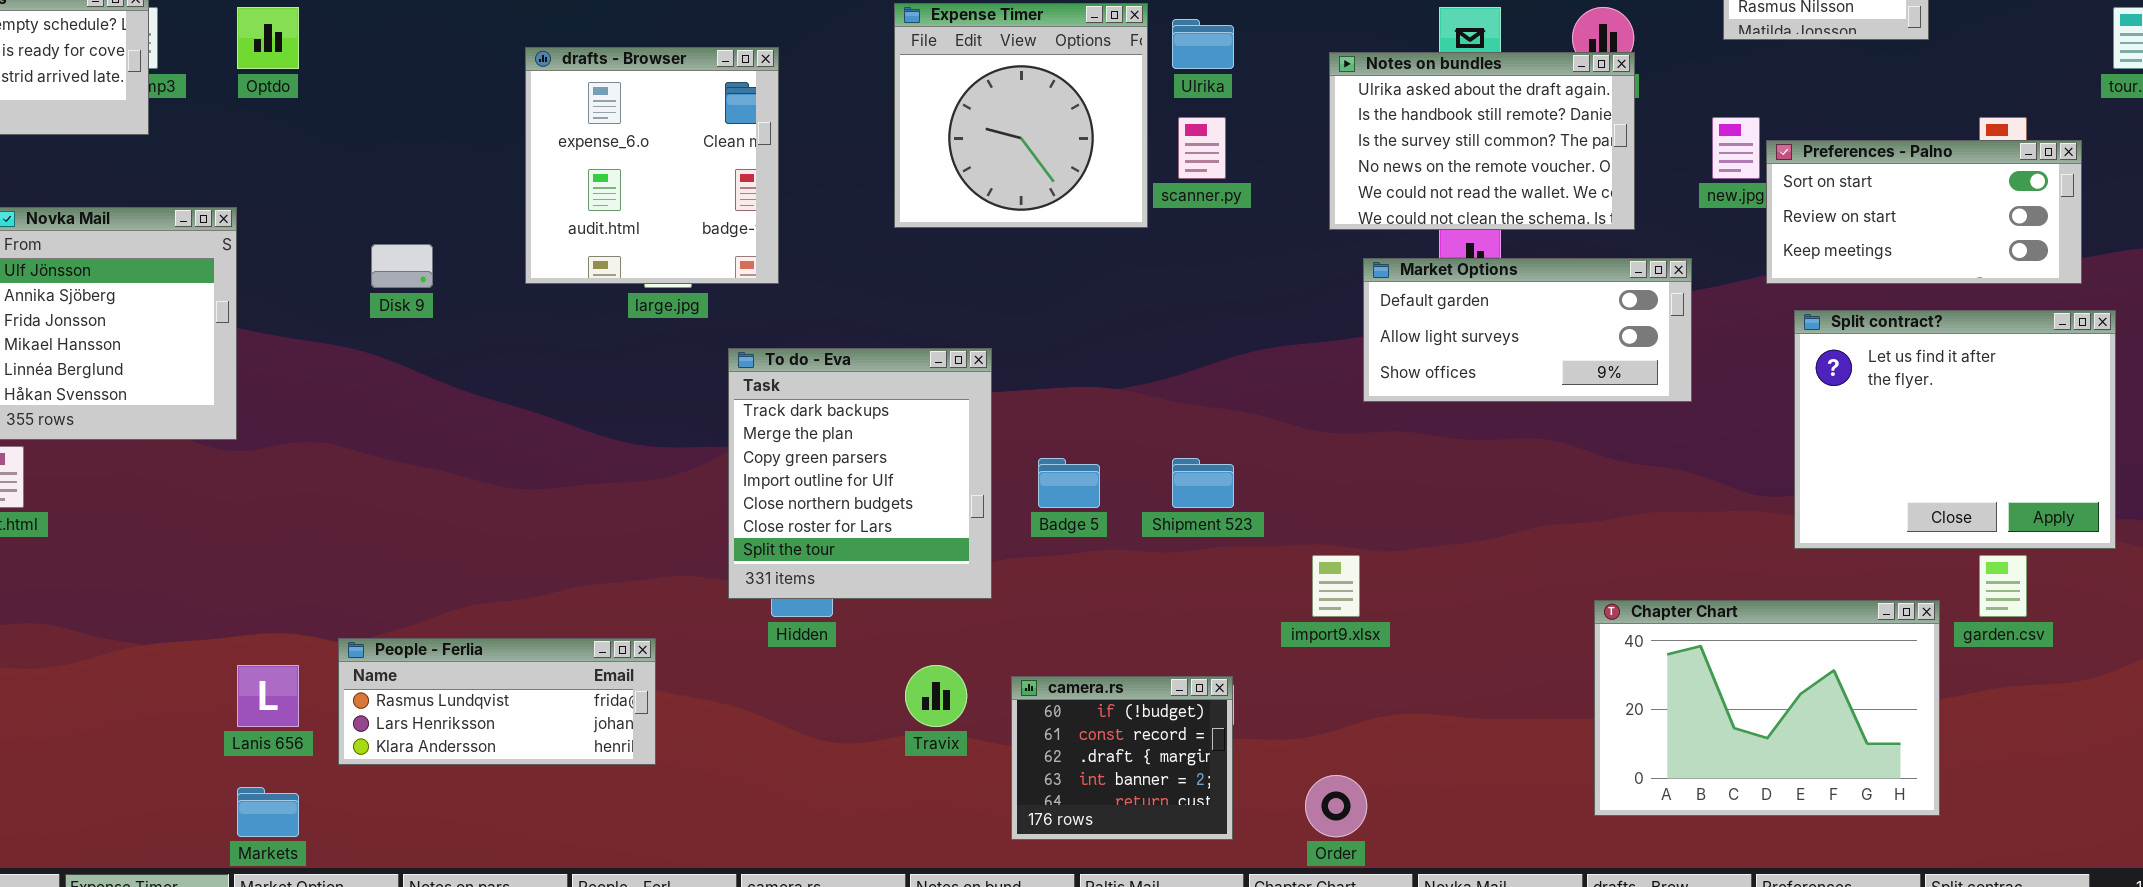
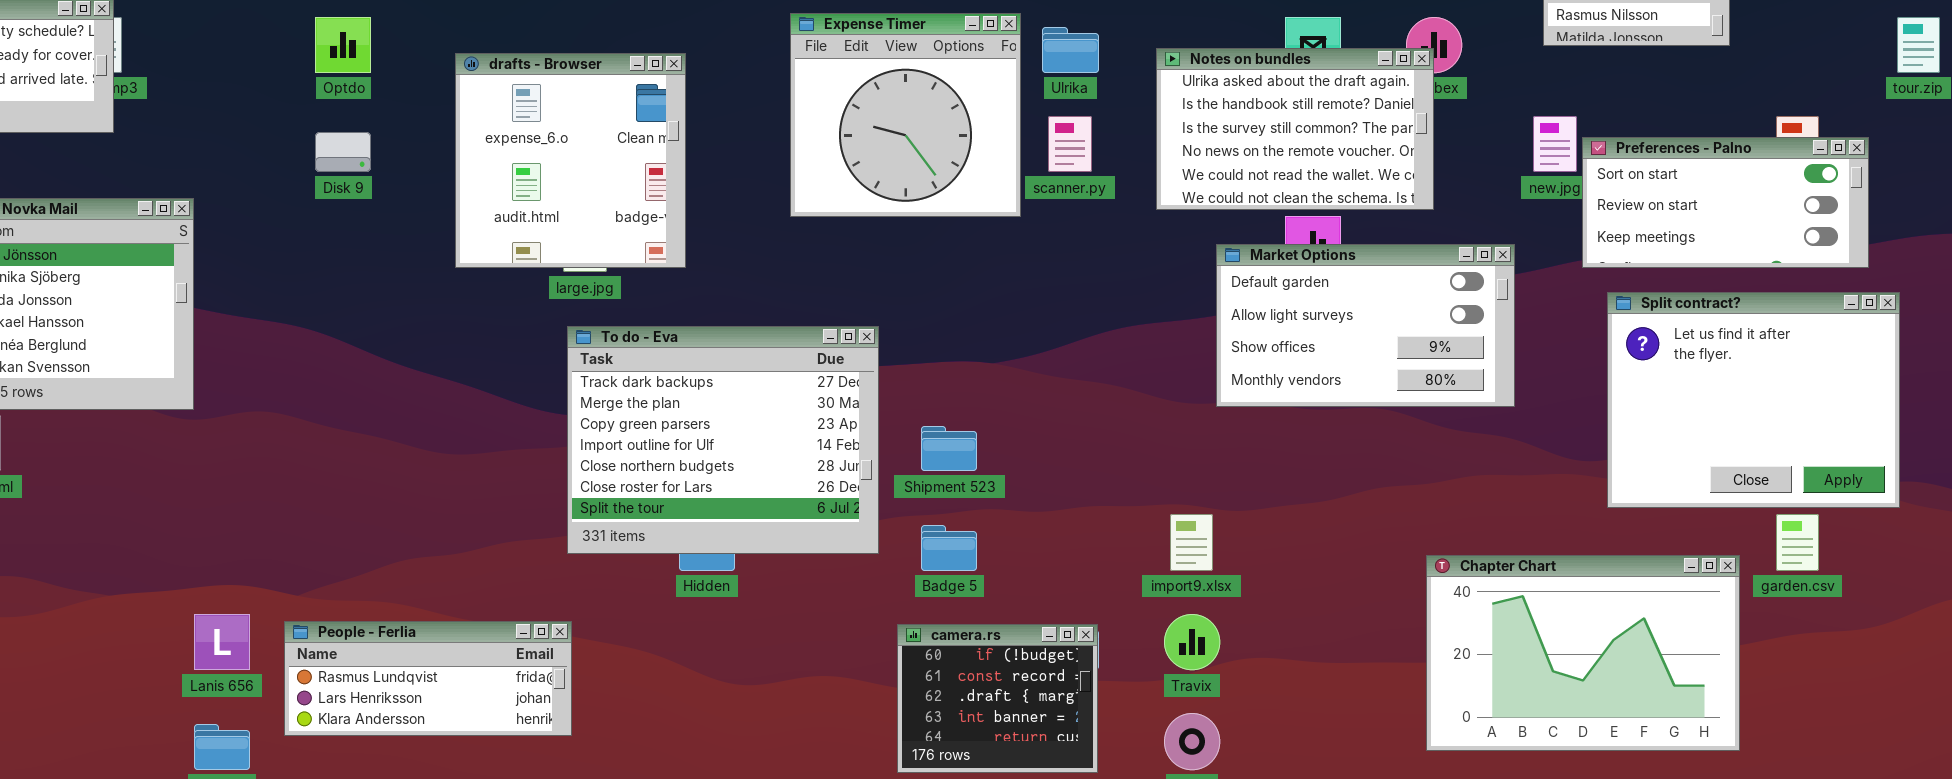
Optdo: [237,7,299,69] -> [315,17,371,73], moved
Notes on bundles: [1329,52,1635,230] -> [1156,48,1434,210], moved
Disk 9: [371,244,433,288] -> [315,132,371,172], moved
Market Options: [1363,258,1692,402] -> [1216,244,1515,407], resized
To do - Eva: [728,348,992,599] -> [567,326,879,554], resized
Badge 5: [1038,458,1100,508] -> [921,525,977,571], moved
Shipment 523: [1172,458,1234,508] -> [921,426,977,471], moved
People - Ferlia: [338,638,656,765] -> [284,621,572,736], moved
Travix: [905,665,967,727] -> [1164,614,1220,670], moved

